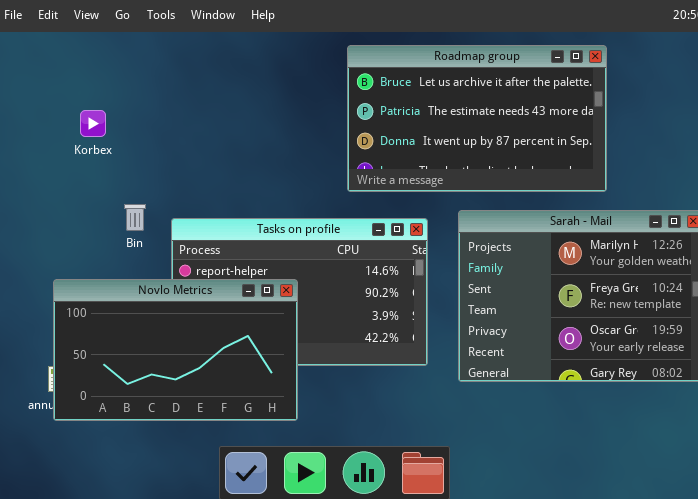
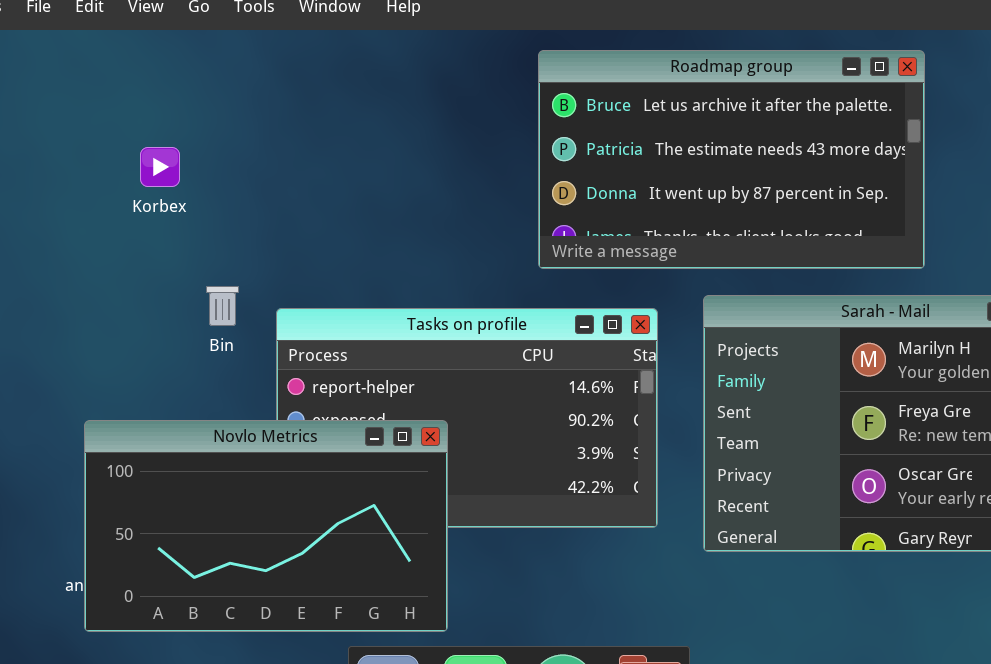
Novlo Metrics: [53,279,298,421] -> [84,420,448,632], moved

